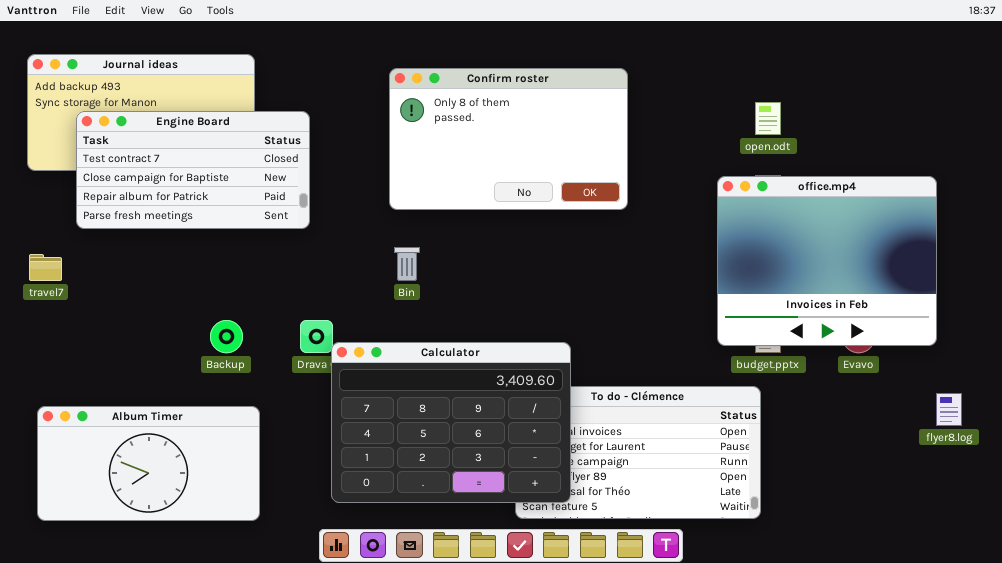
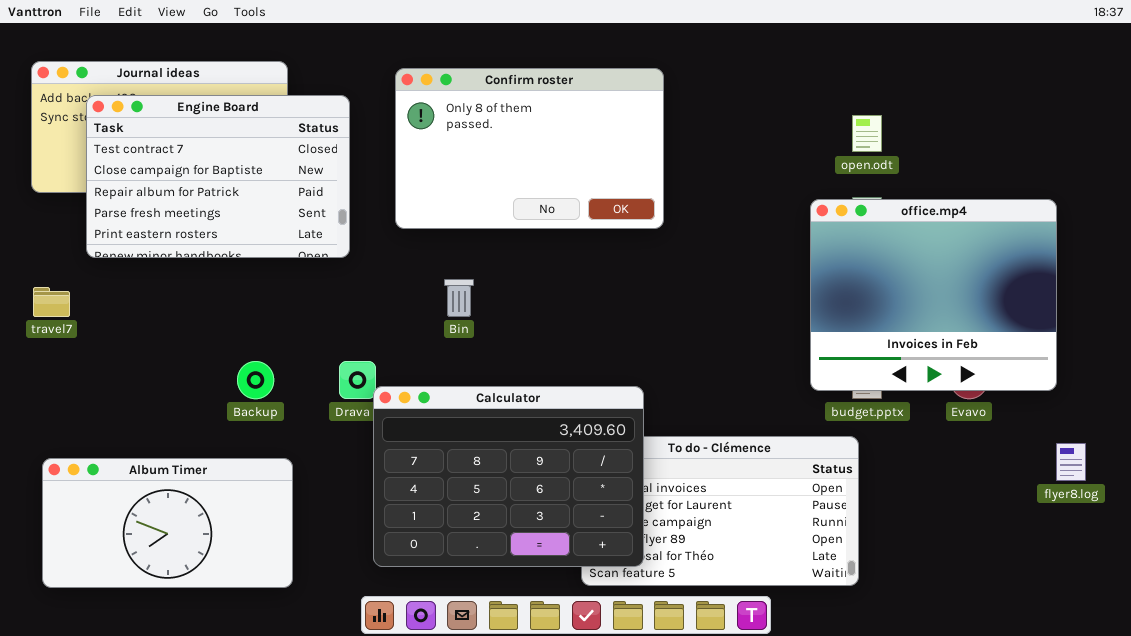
Confirm roster: [389,68,628,210] -> [395,68,664,229], moved
Engine Board: [76,111,310,229] -> [86,95,350,258], resized

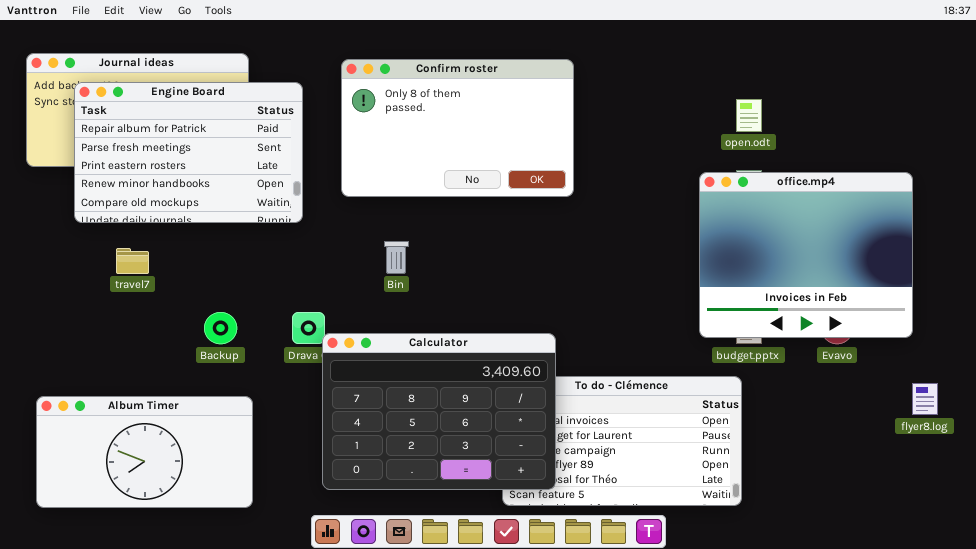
Engine Board: [86,95,350,258] -> [74,82,303,223], scrolled down 2 rows
travel7: [33,287,70,317] -> [116,248,149,274], moved

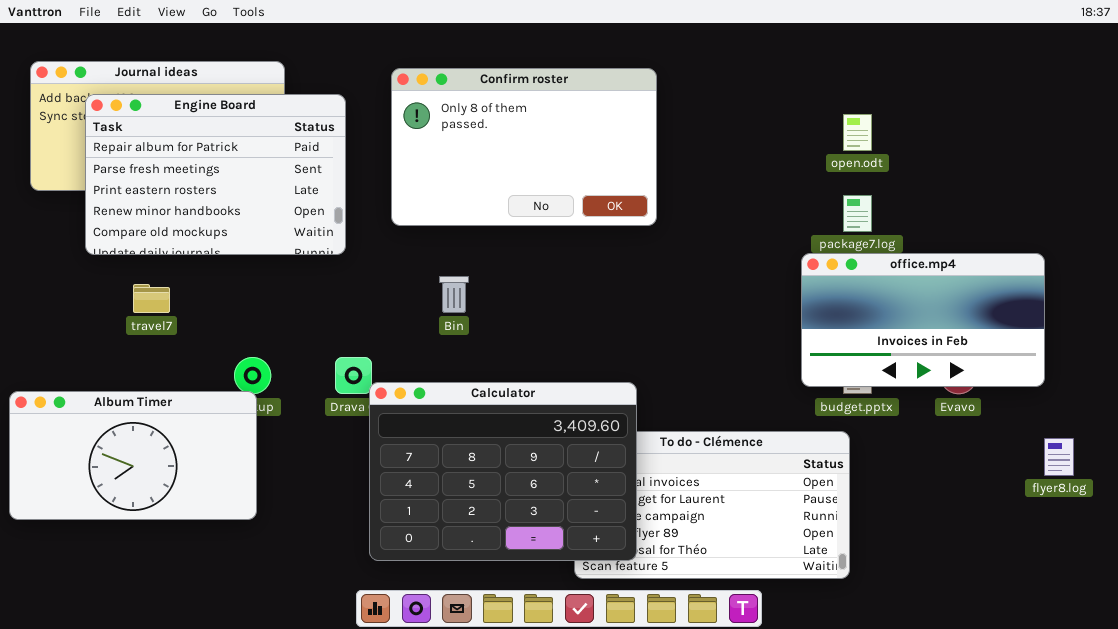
office.mp4: [699,172,913,338] -> [801,253,1045,387], resized
Album Timer: [36,396,253,508] -> [9,391,257,520], moved

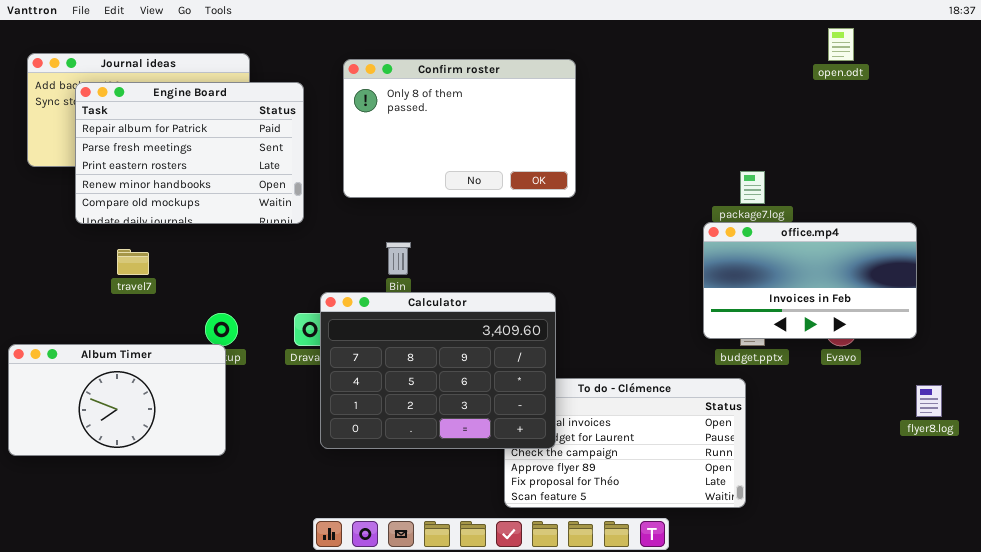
open.odt: [843,114,872,151] -> [828,28,854,61], moved
Calculator: [369,382,637,561] -> [320,292,556,449], moved

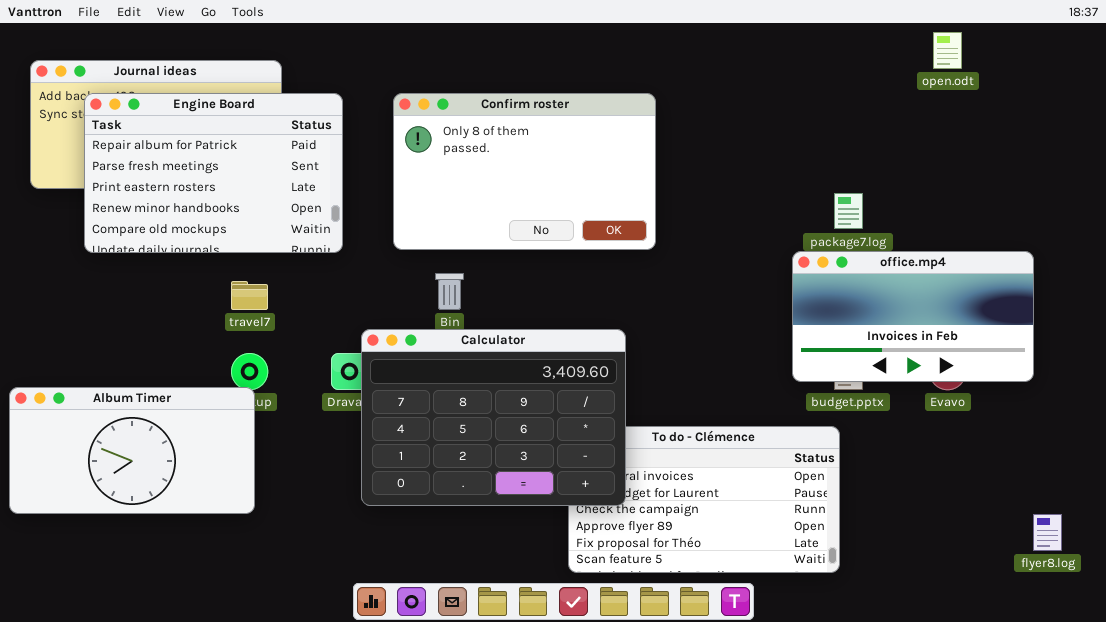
Confirm roster: [343,59,576,198] -> [393,93,656,250], moved
travel7: [117,249,149,275] -> [231,281,268,310], moved
flyer8.log: [916,385,942,417] -> [1033,514,1062,551], moved

